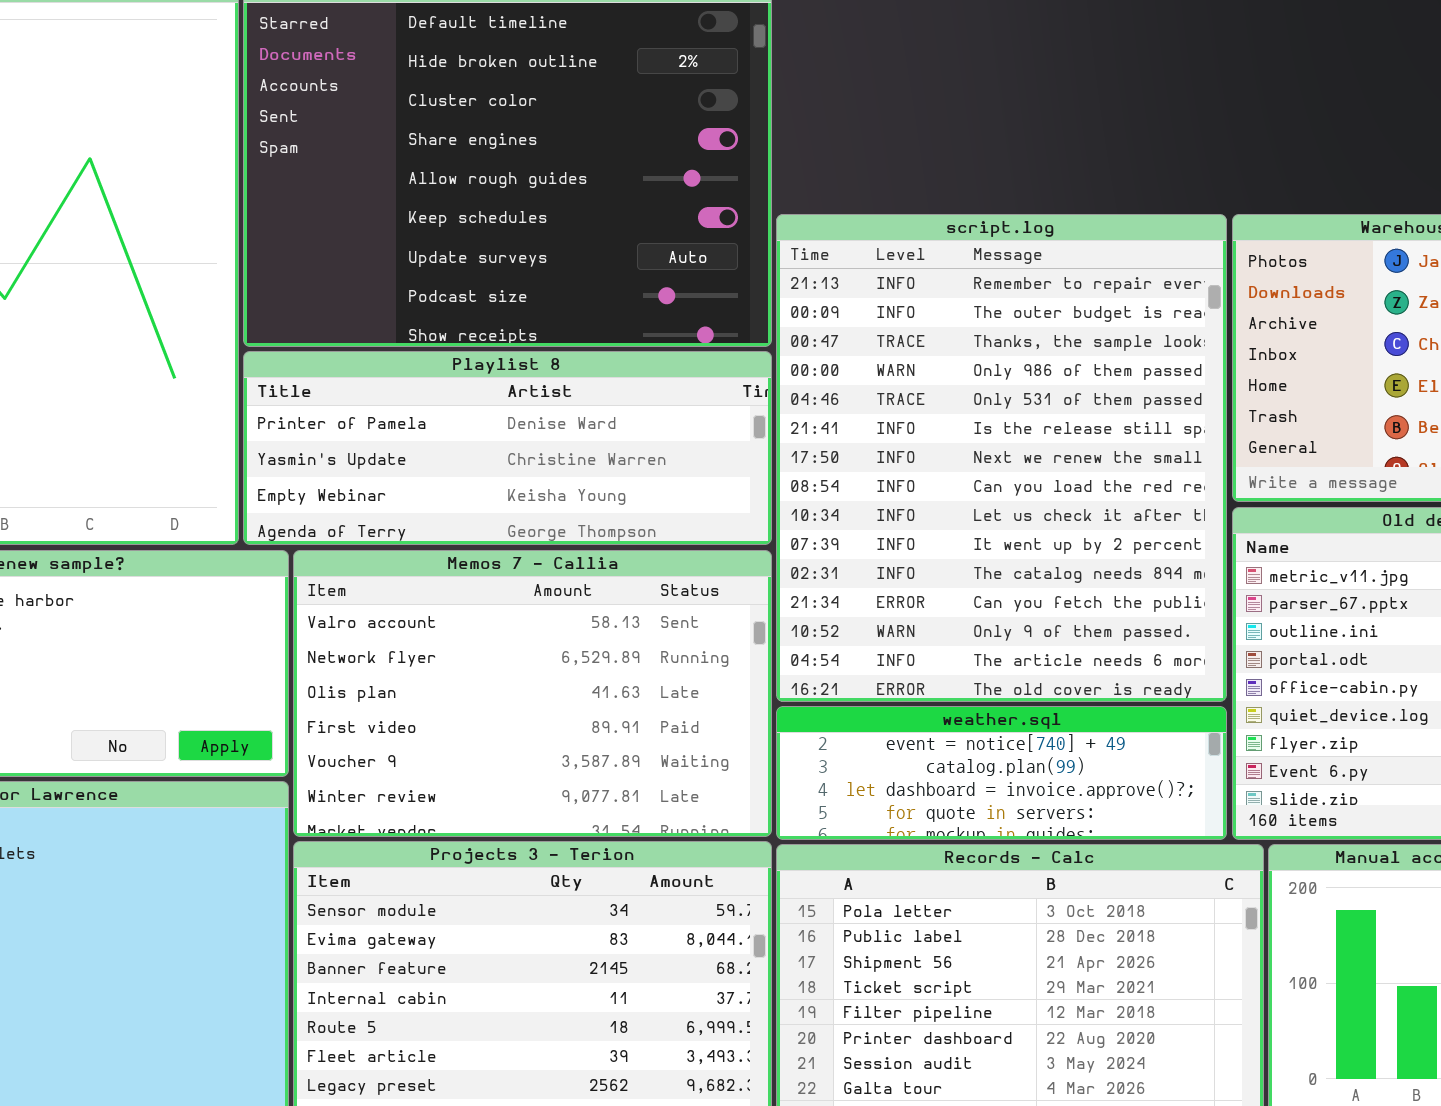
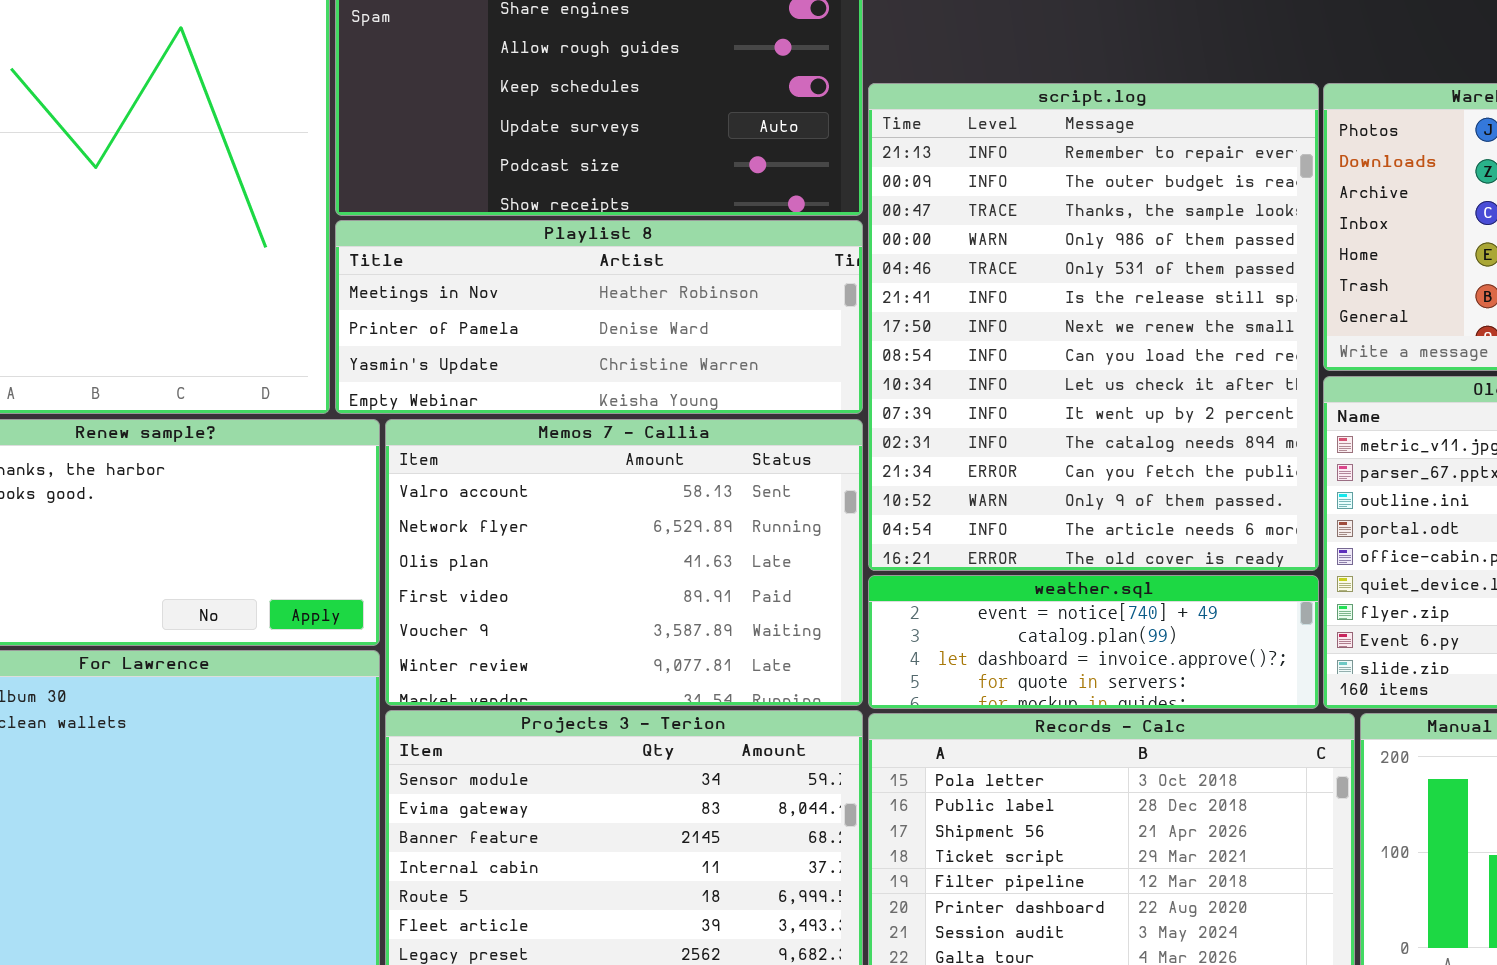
Playlist 8: [243,351,772,545] -> [335,220,863,414], scrolled up 1 row

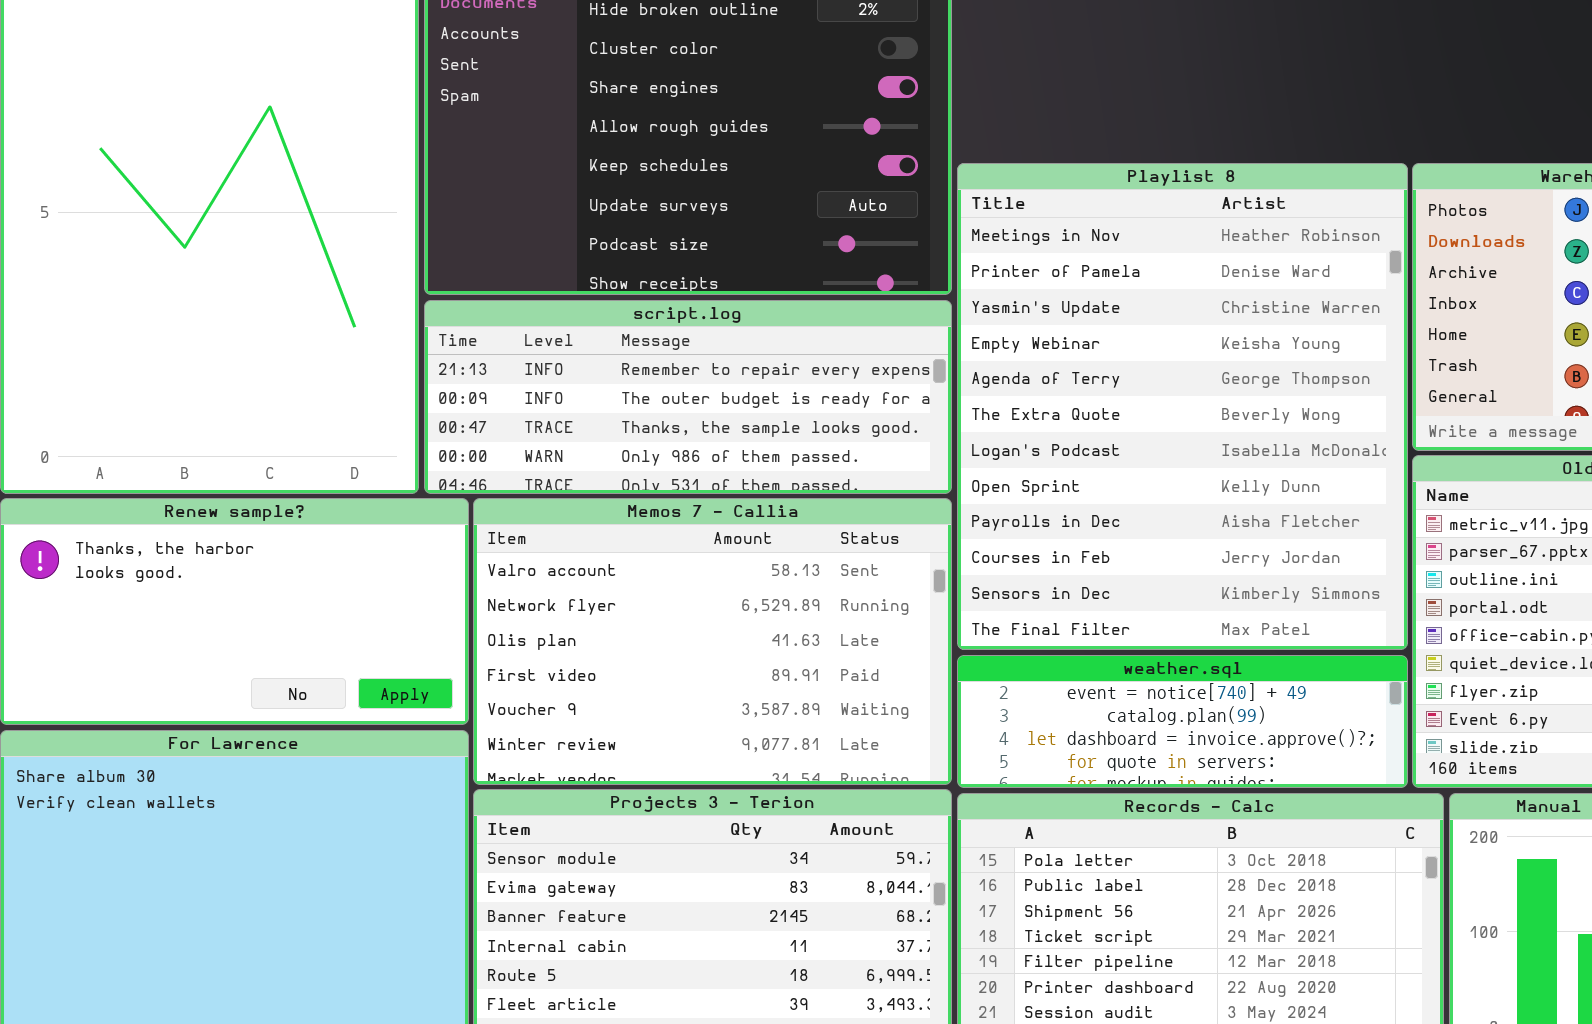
script.log: [868,83,1319,571] -> [424,300,952,494], moved, resized
Playlist 8: [335,220,863,414] -> [957,163,1408,650], moved, resized

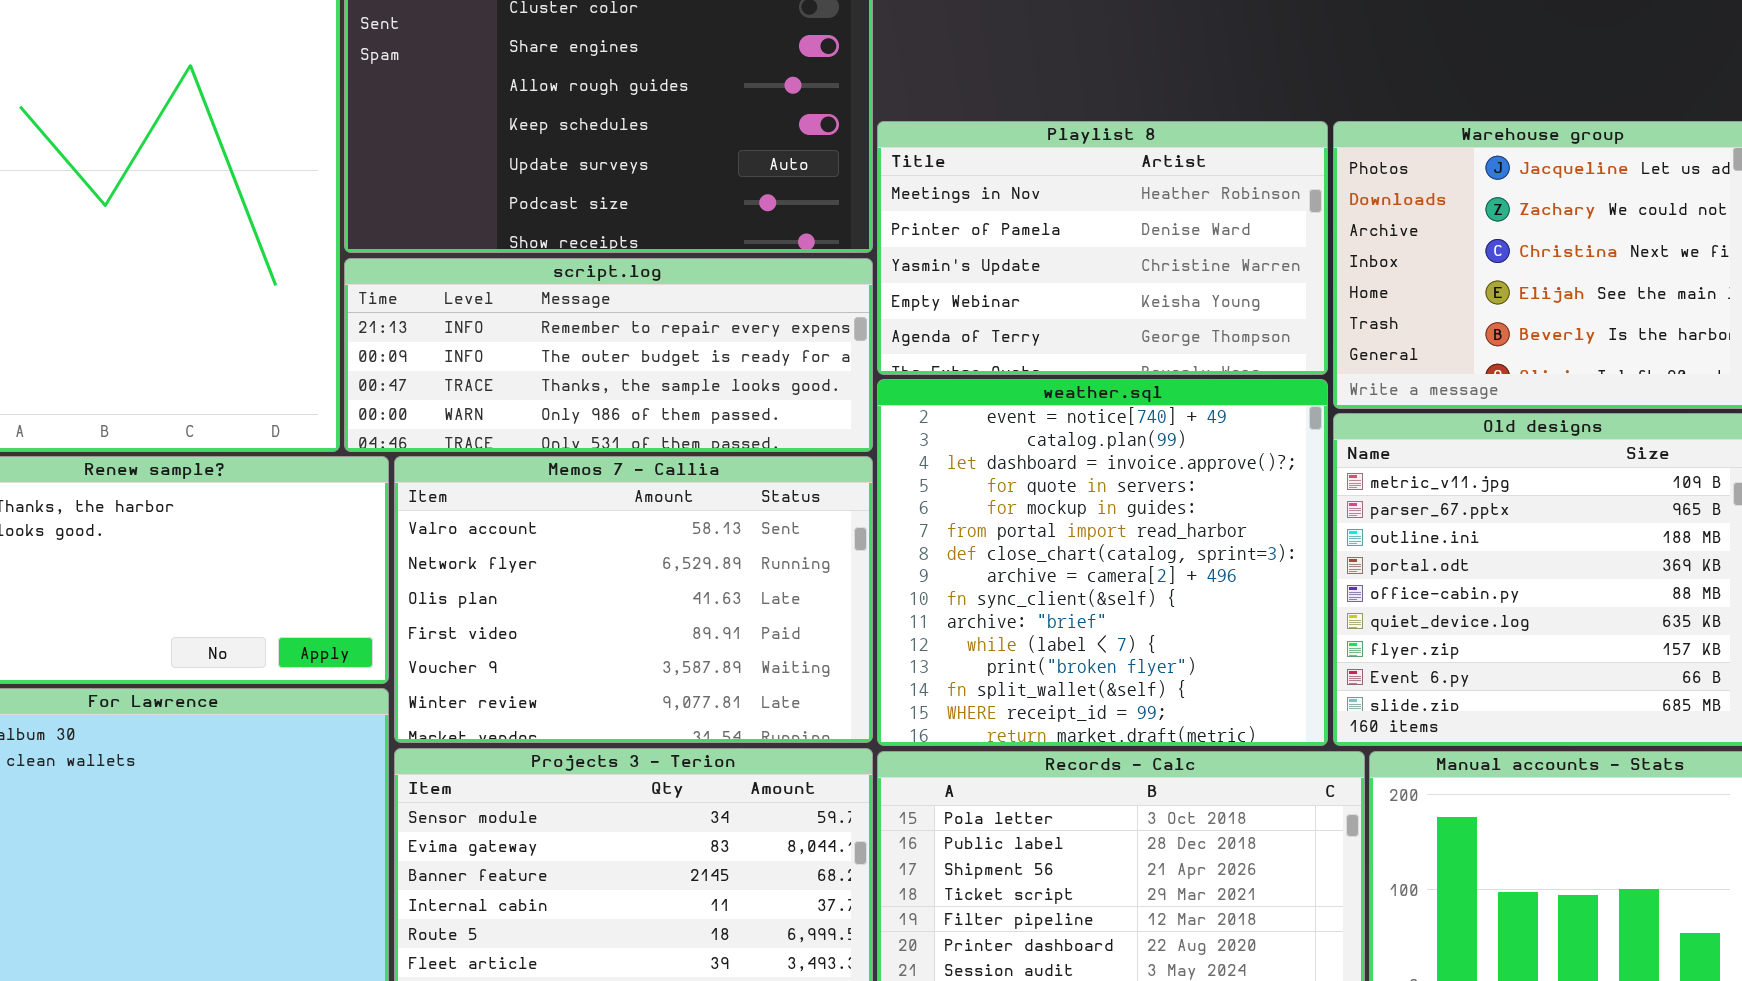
Playlist 8: [957,163,1408,650] -> [877,121,1328,375], resized
weather.sql: [957,655,1408,788] -> [877,379,1328,746], resized

